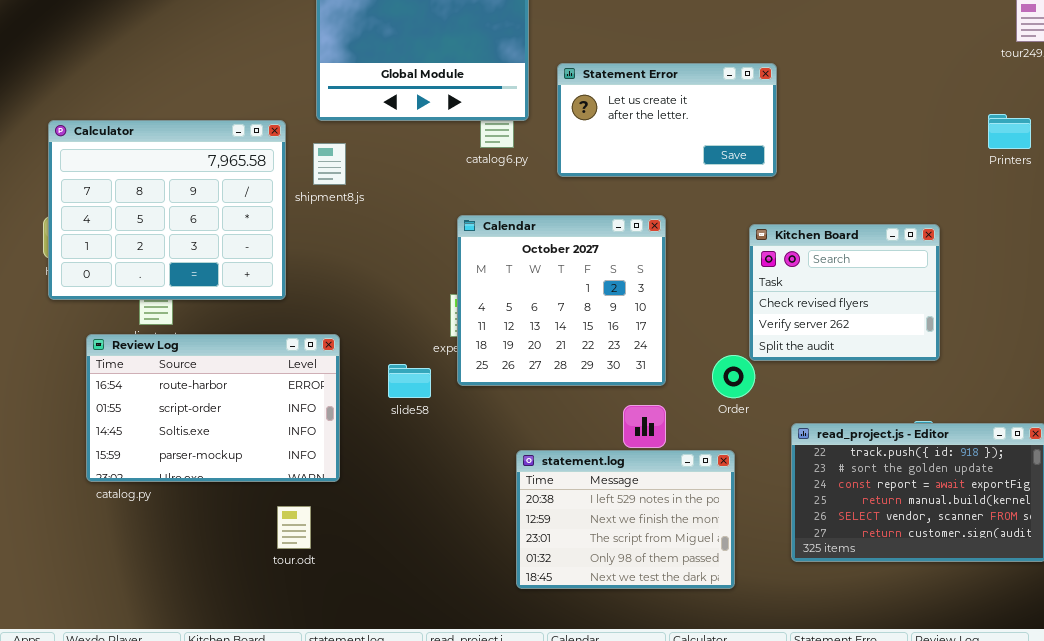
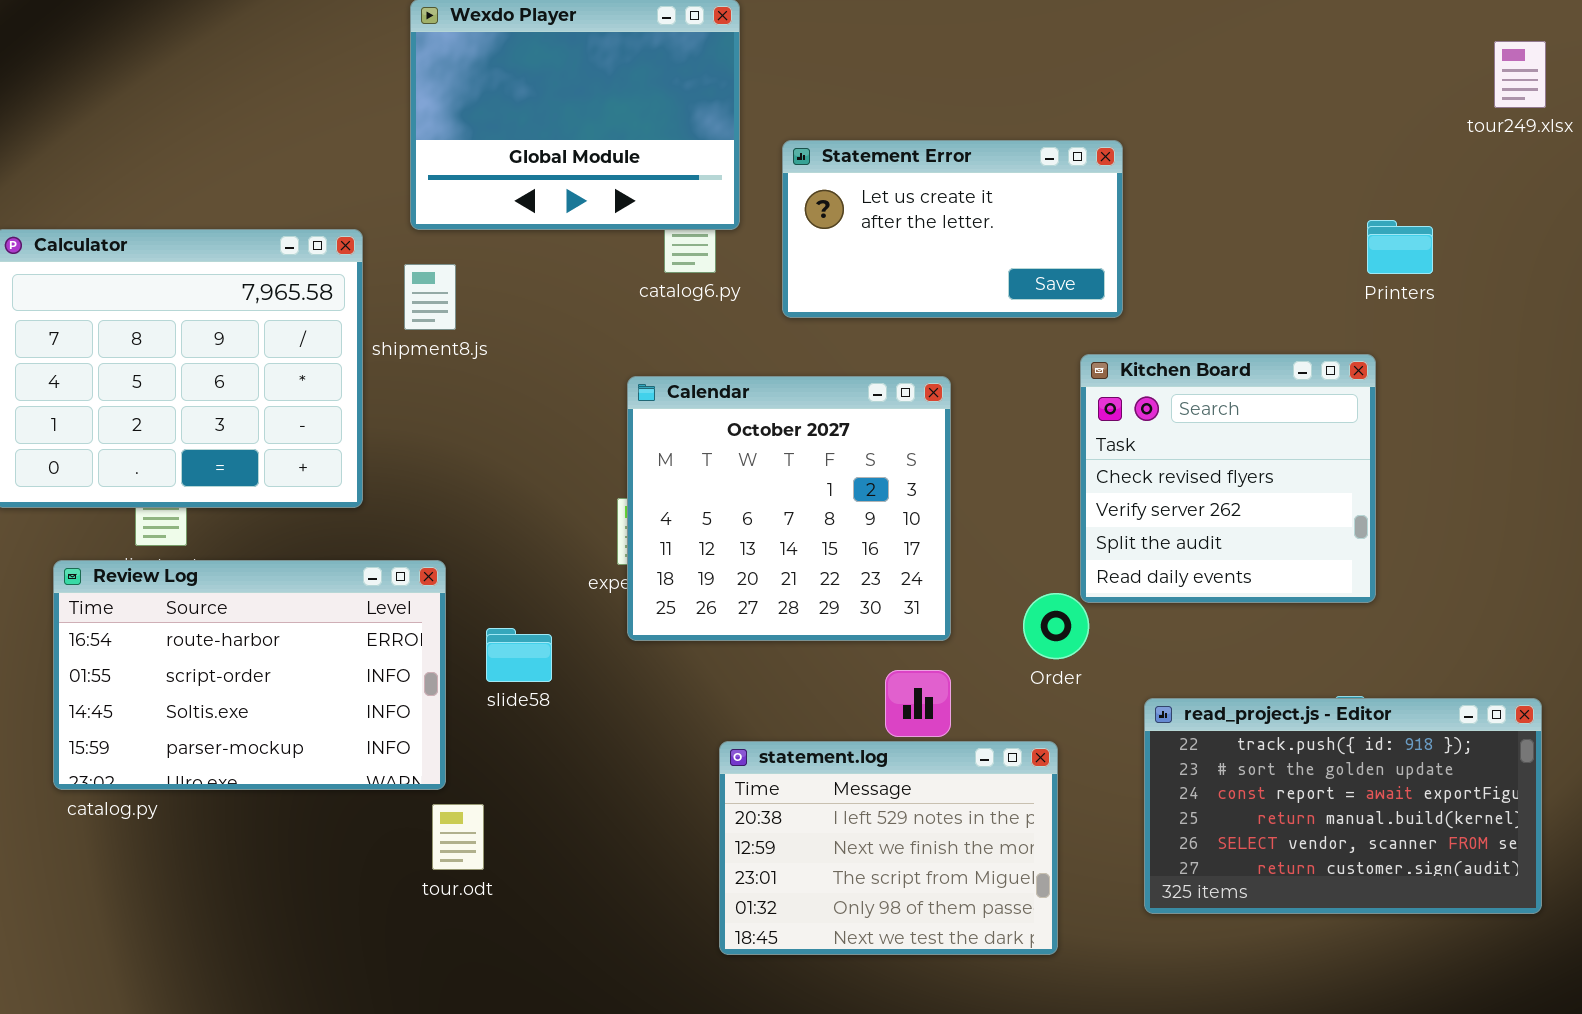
Printers: [988,114,1031,149] -> [1367,220,1433,274], moved
Kitchen Board: [749,224,940,361] -> [1080,354,1376,603], resized
slide58: [388,364,431,398] -> [486,628,552,682], moved
tour.odt: [277,506,311,549] -> [432,804,484,870], moved

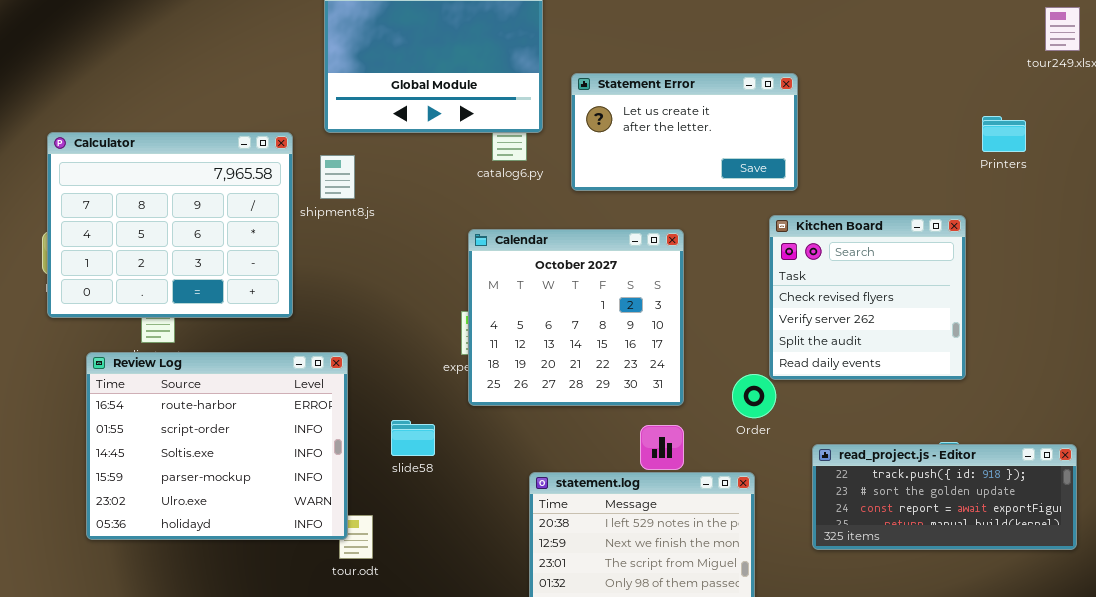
Printers: [1367,220,1433,274] -> [982,116,1026,152], moved
Review Log: [53,560,446,790] -> [86,352,348,540], resized
slide58: [486,628,552,682] -> [391,420,435,456], moved
read_project.js - Editor: [1144,698,1542,914] -> [812,444,1077,550], resized

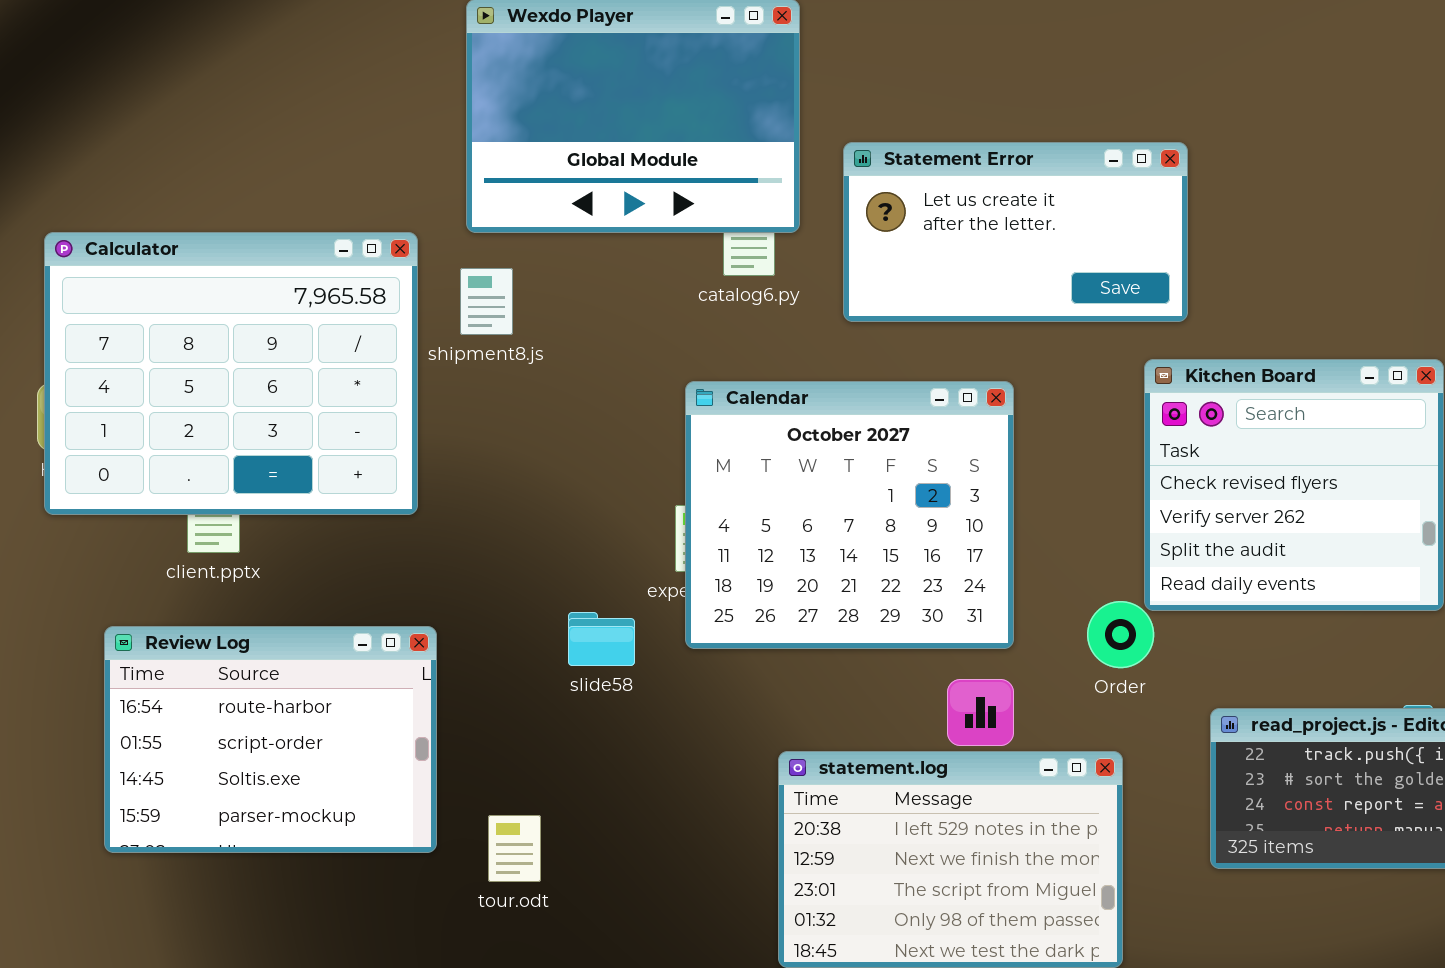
Review Log: [86,352,348,540] -> [104,626,437,853], resized
slide58: [391,420,435,456] -> [568,612,635,666], moved

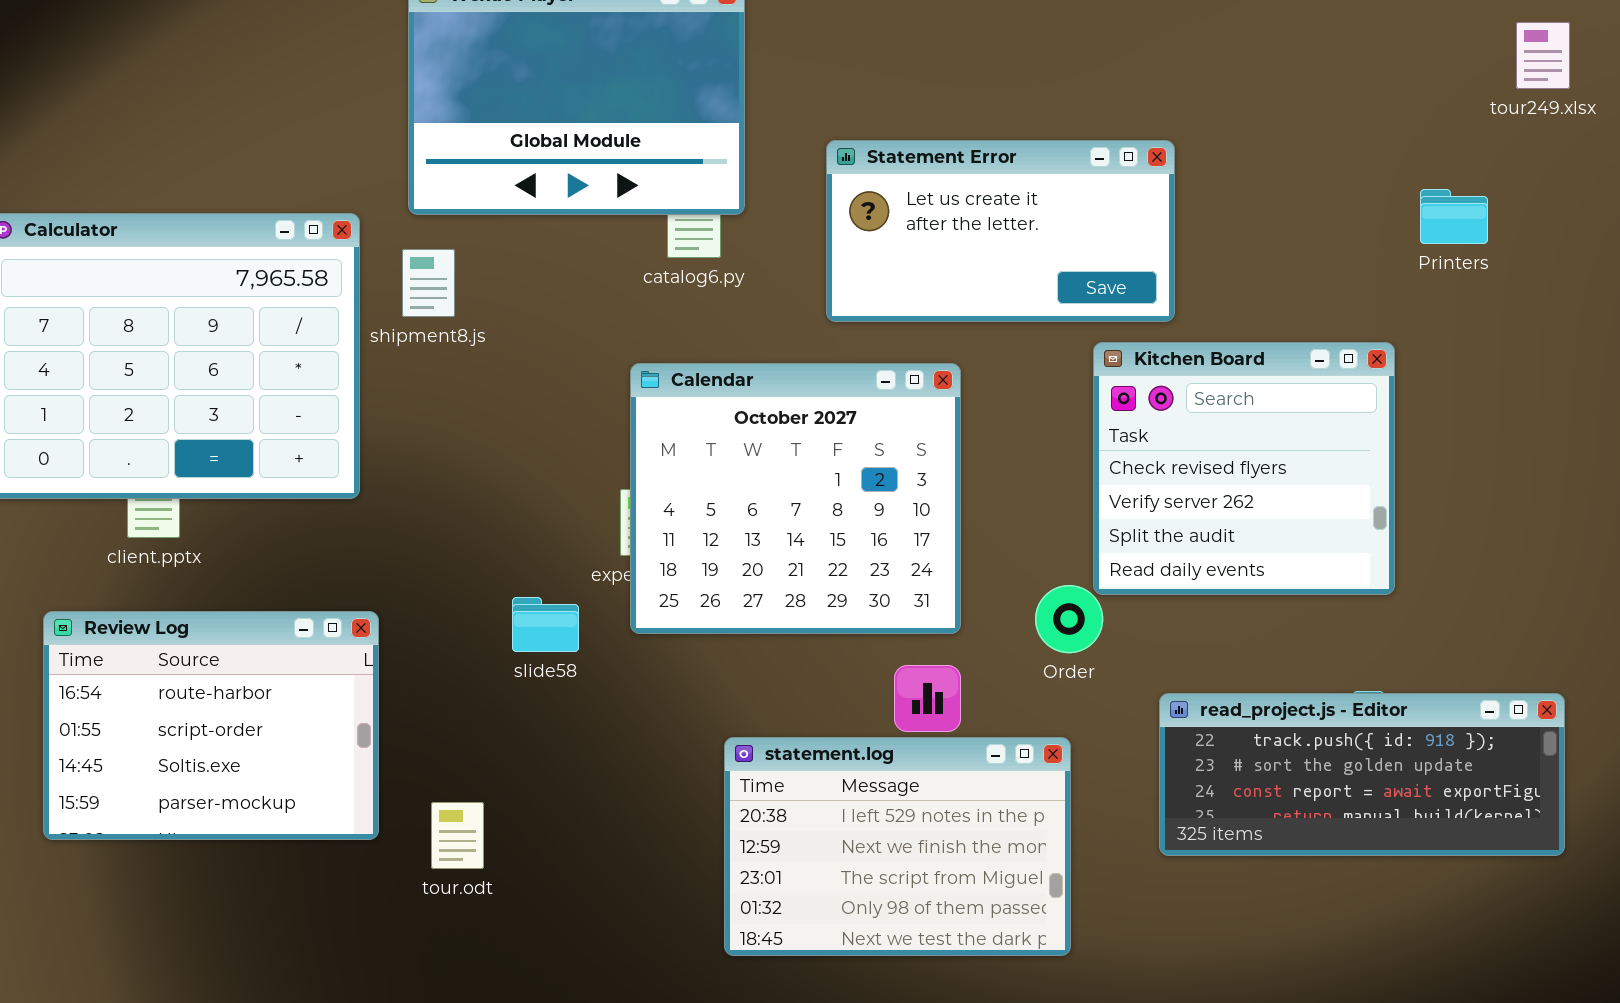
Statement Error: [843,142,1188,322] -> [826,140,1175,322], moved

